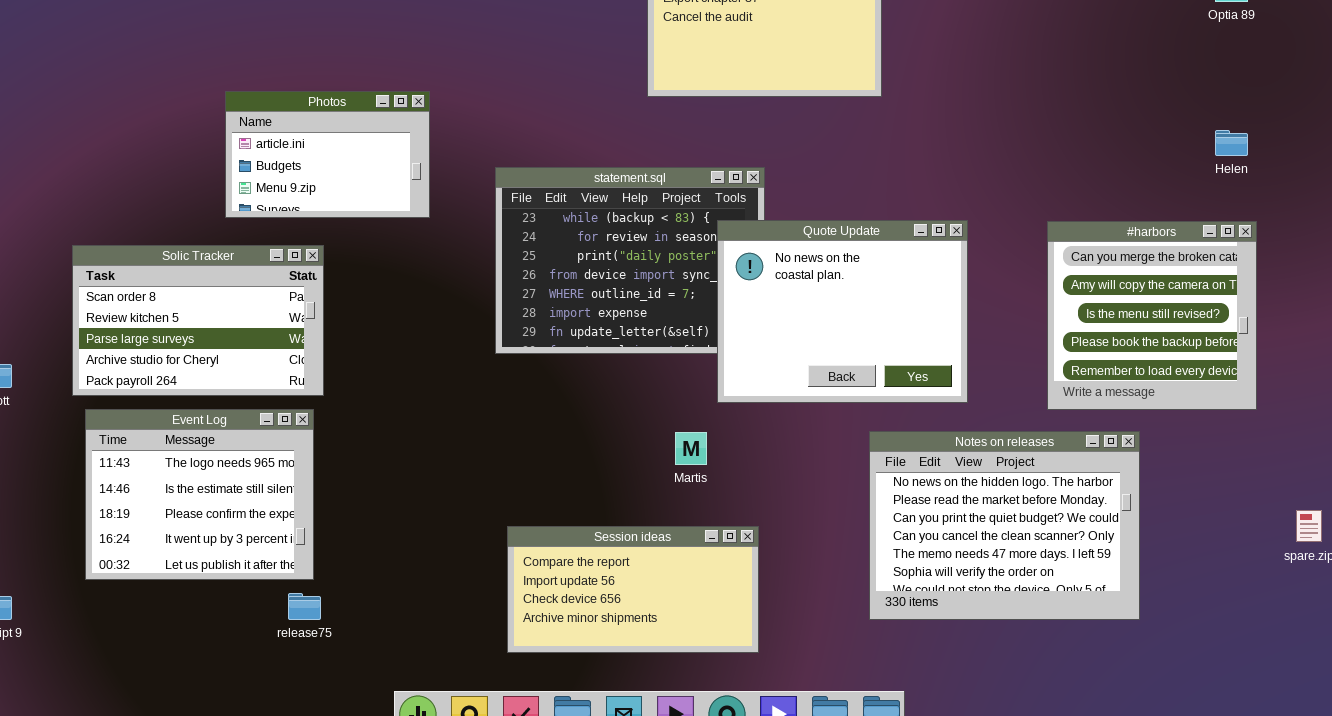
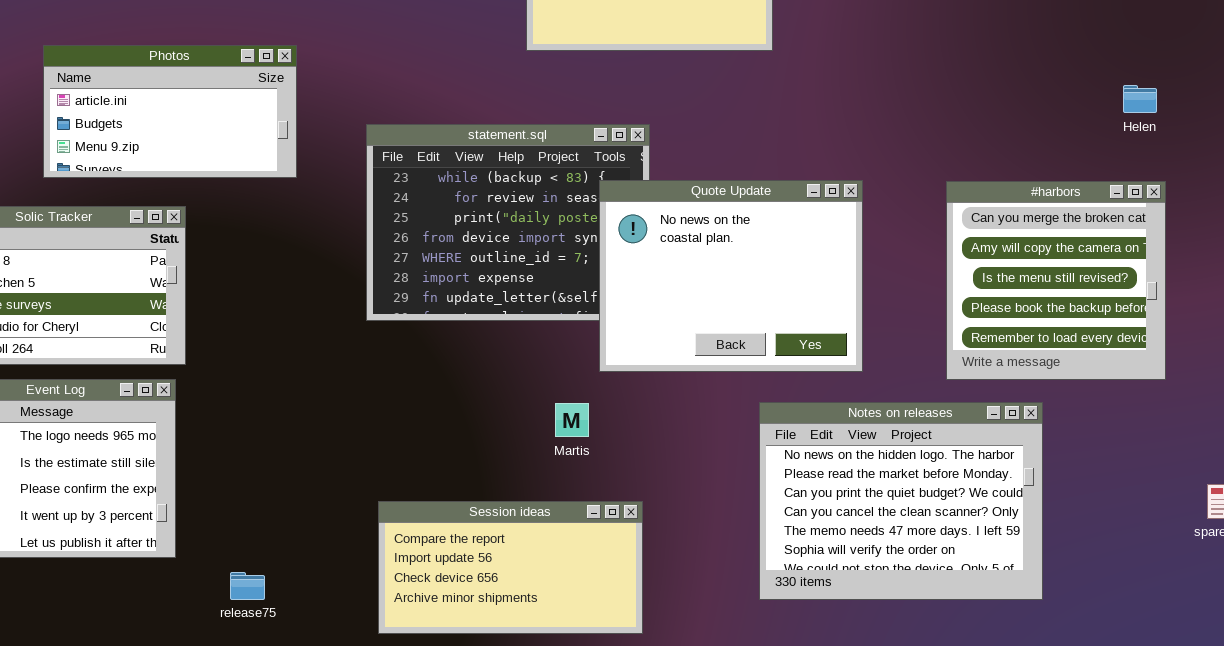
Photos: [225,91,430,218] -> [43,45,297,178], resized
release75: [288,593,321,620] -> [230,572,265,600], moved

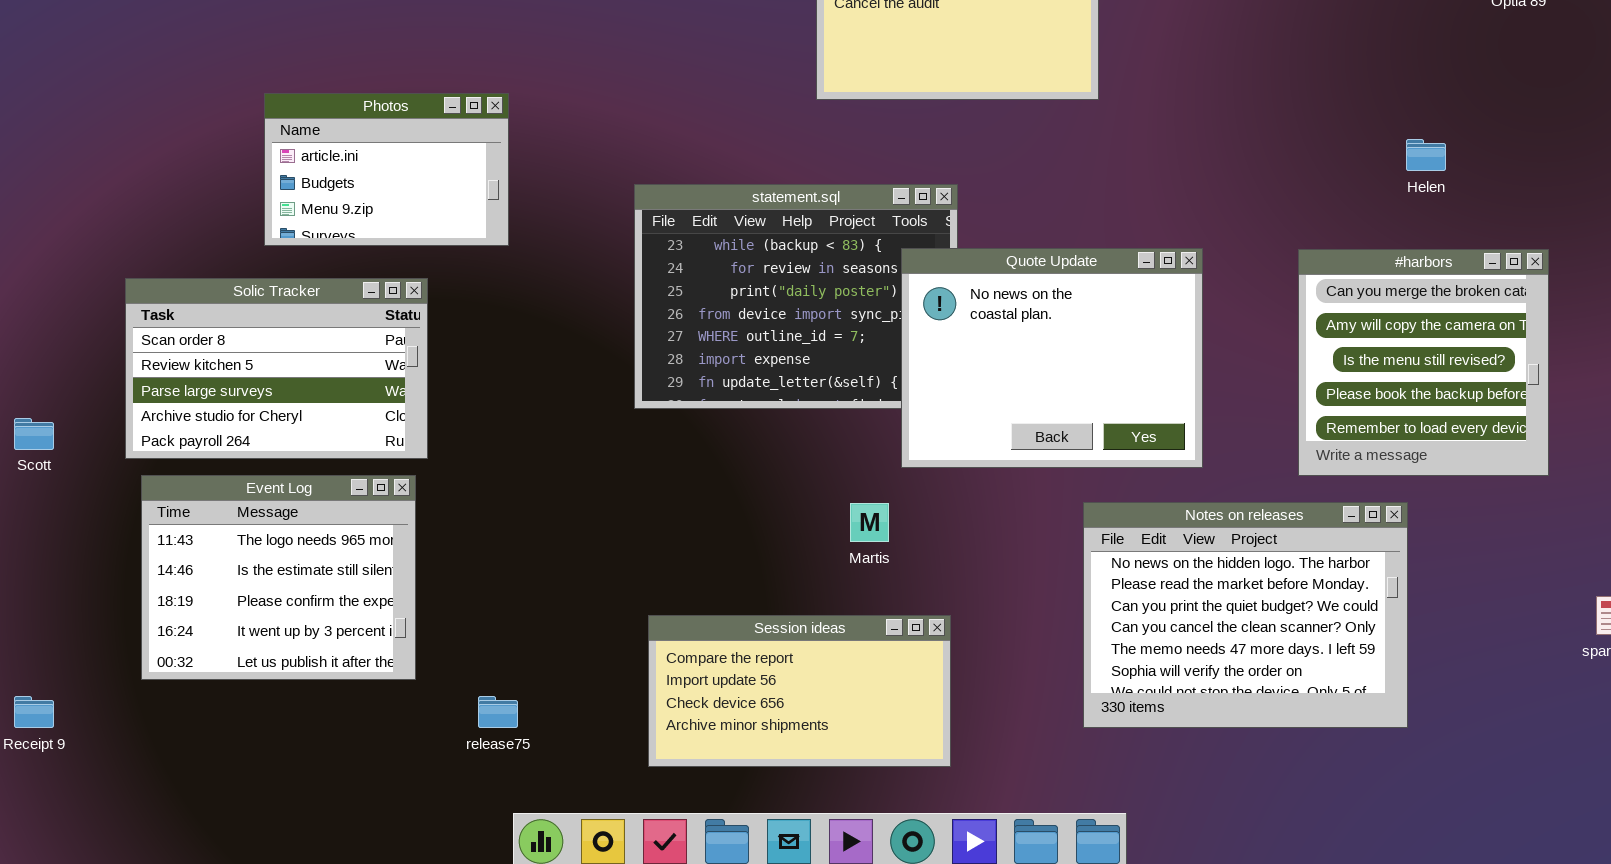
Photos: [43,45,297,178] -> [264,93,509,246], resized
Helen: [1123,85,1157,113] -> [1406,139,1446,171], moved

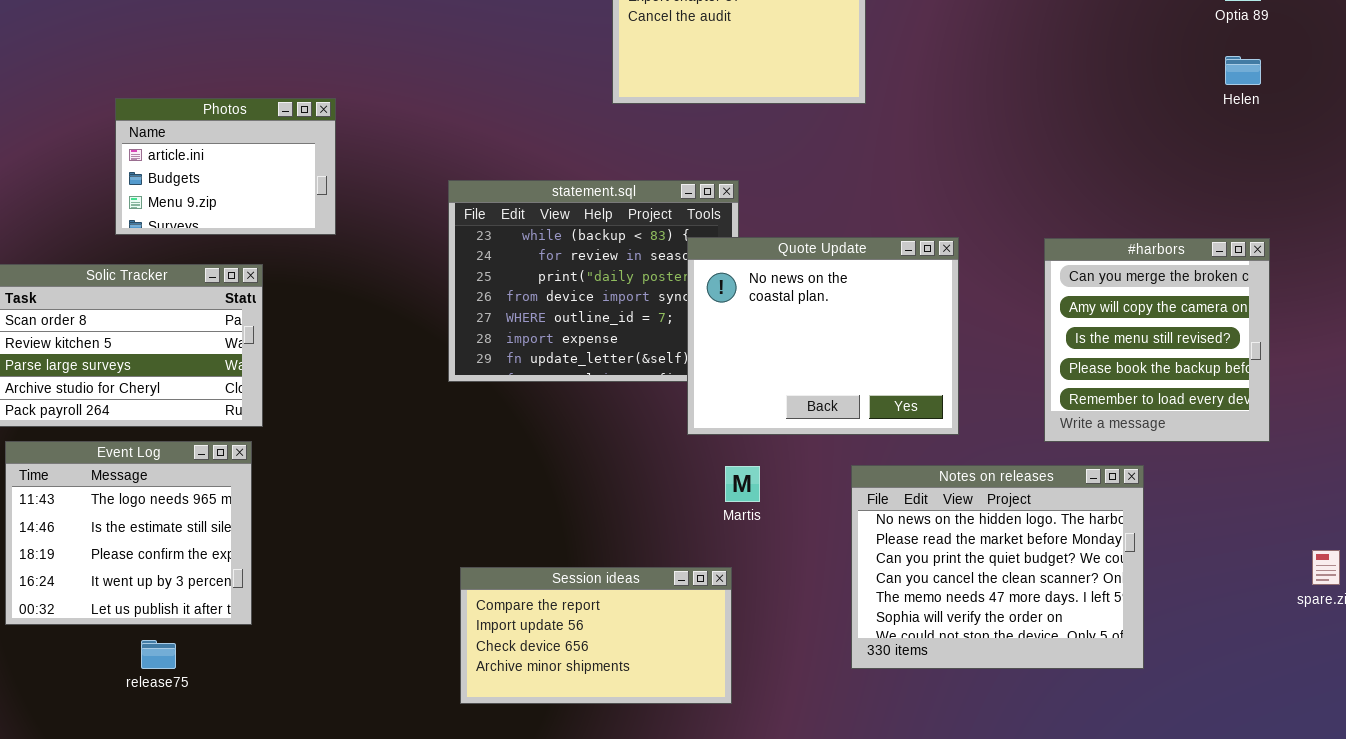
Helen: [1406,139,1446,171] -> [1225,56,1261,85], moved
Martis: [850,503,889,542] -> [725,466,760,502], moved
release75: [478,696,518,728] -> [141,640,176,669], moved

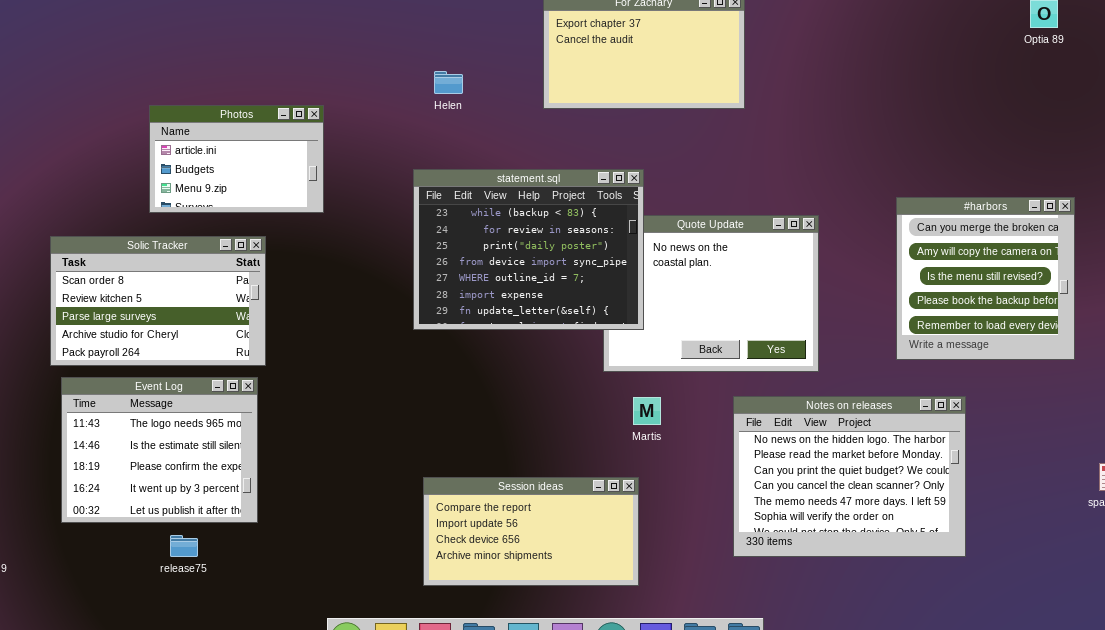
Helen: [1225,56,1261,85] -> [434,71,463,94], moved
statement.sql: [448,180,739,382] -> [413,169,644,330], raised
#harbors: [1044,238,1270,442] -> [896,197,1075,360], moved

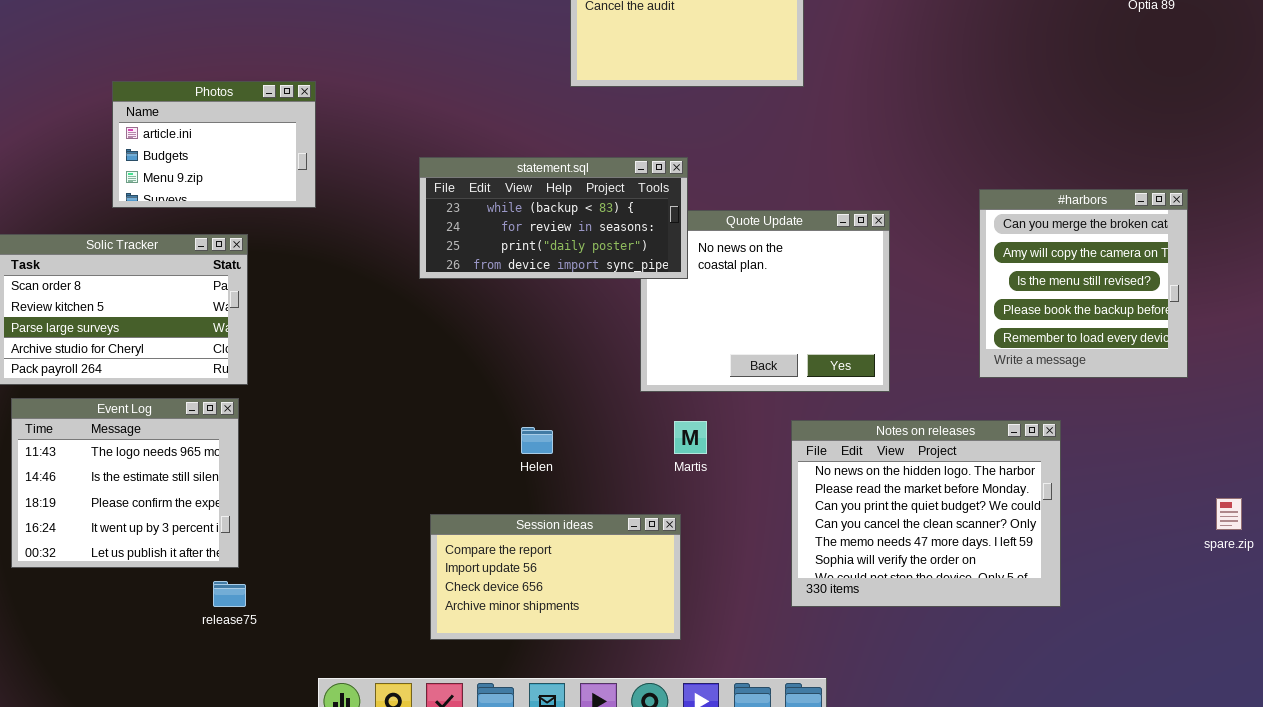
Helen: [434,71,463,94] -> [521,427,553,454], moved
statement.sql: [413,169,644,330] -> [419,157,688,279], resized
release75: [170,535,198,557] -> [213,581,246,607], moved

